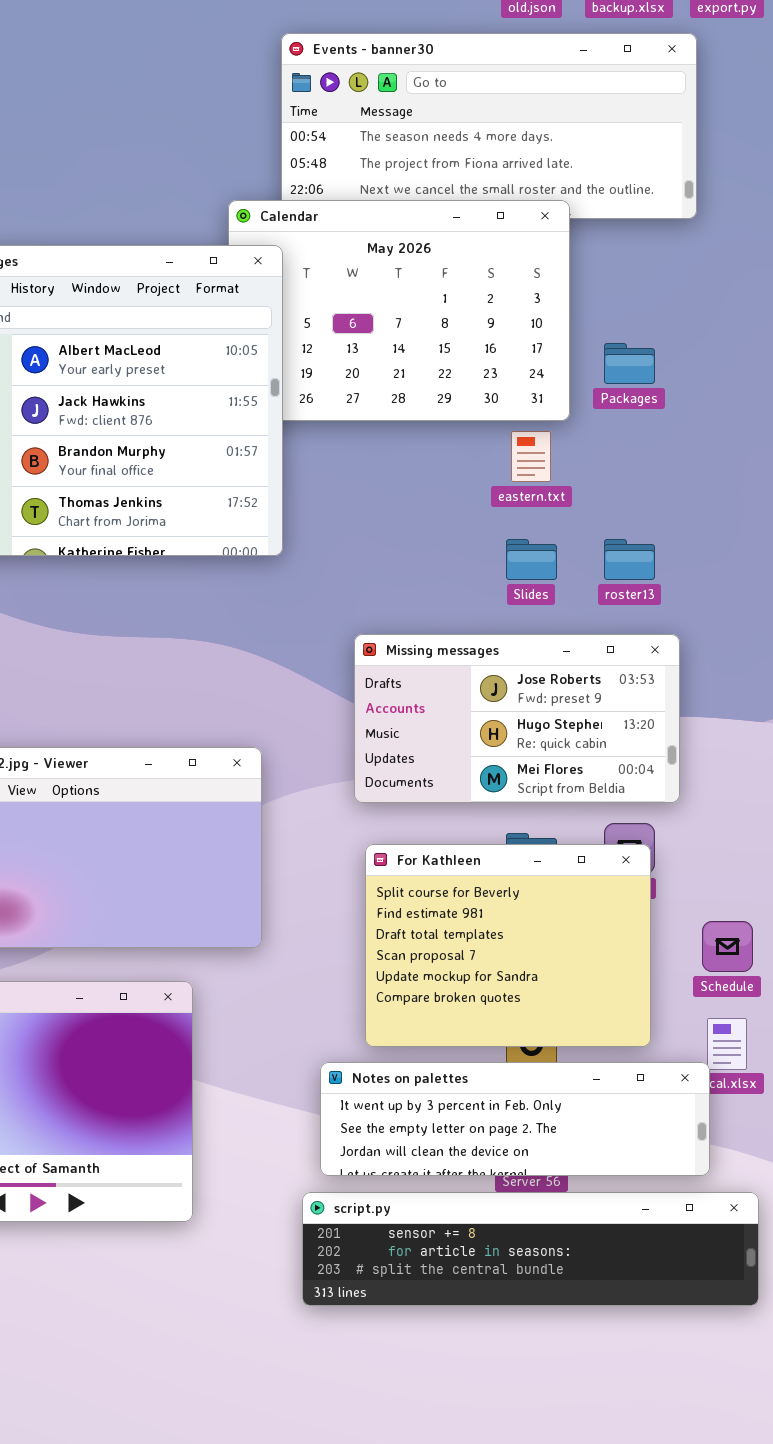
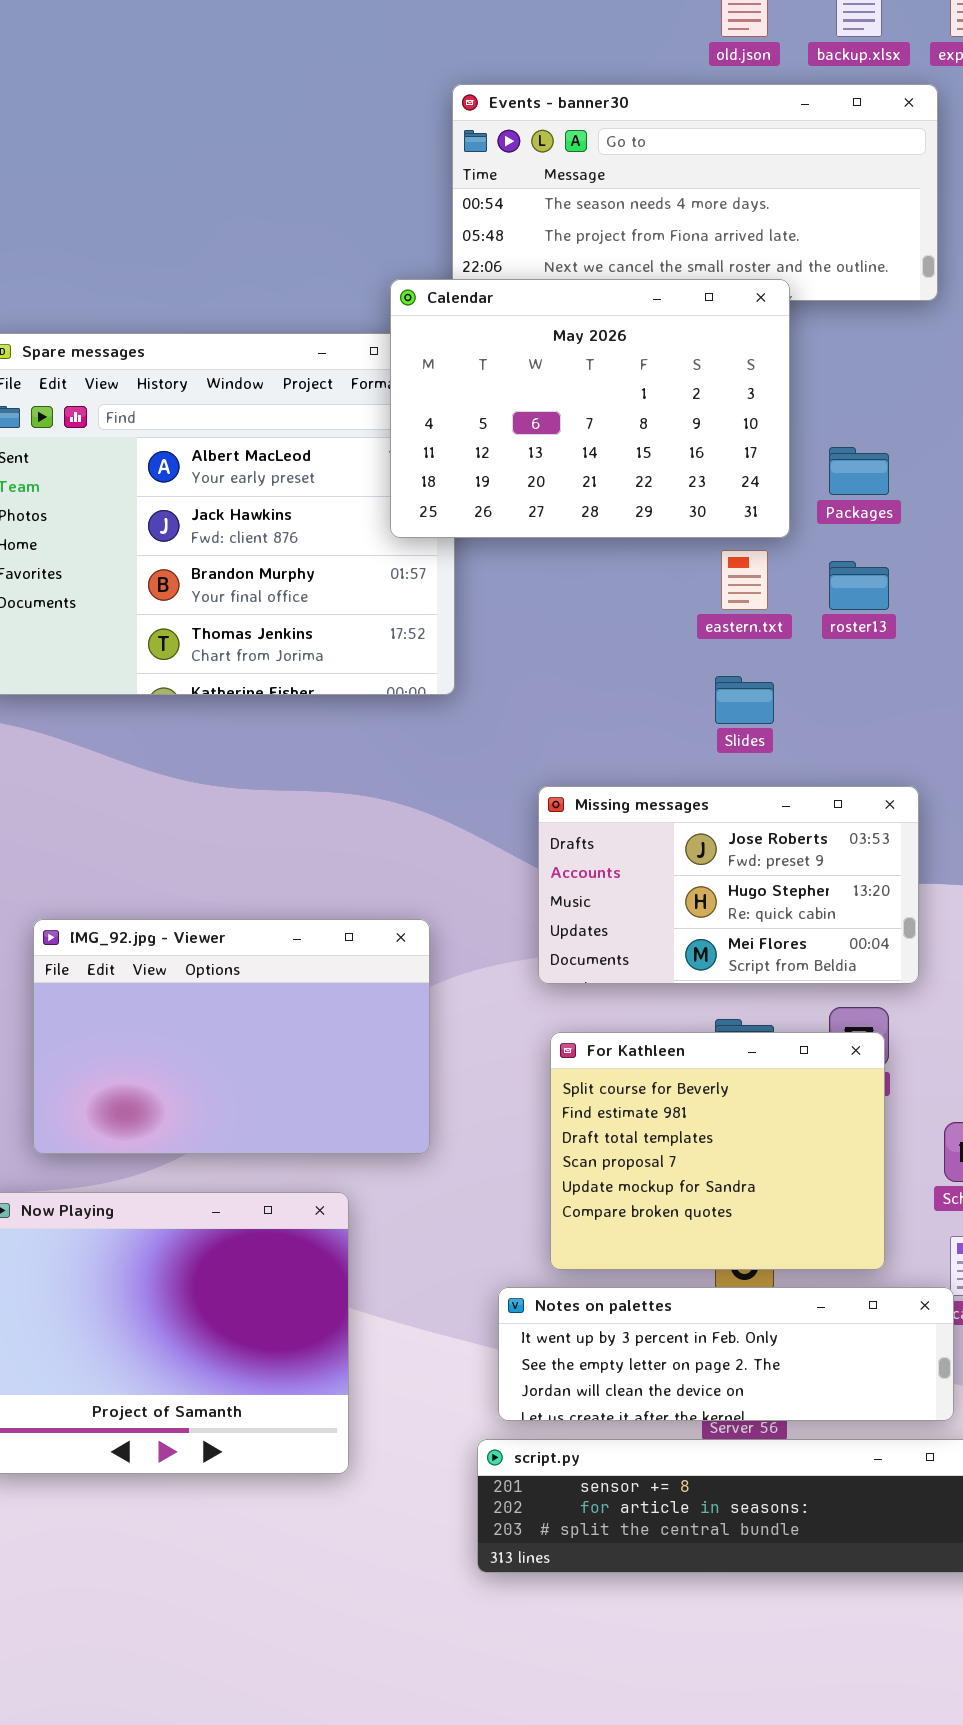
Calendar: [228,200,570,421] -> [390,279,790,538], raised
roster13: [604,539,655,580] -> [829,561,889,610], moved

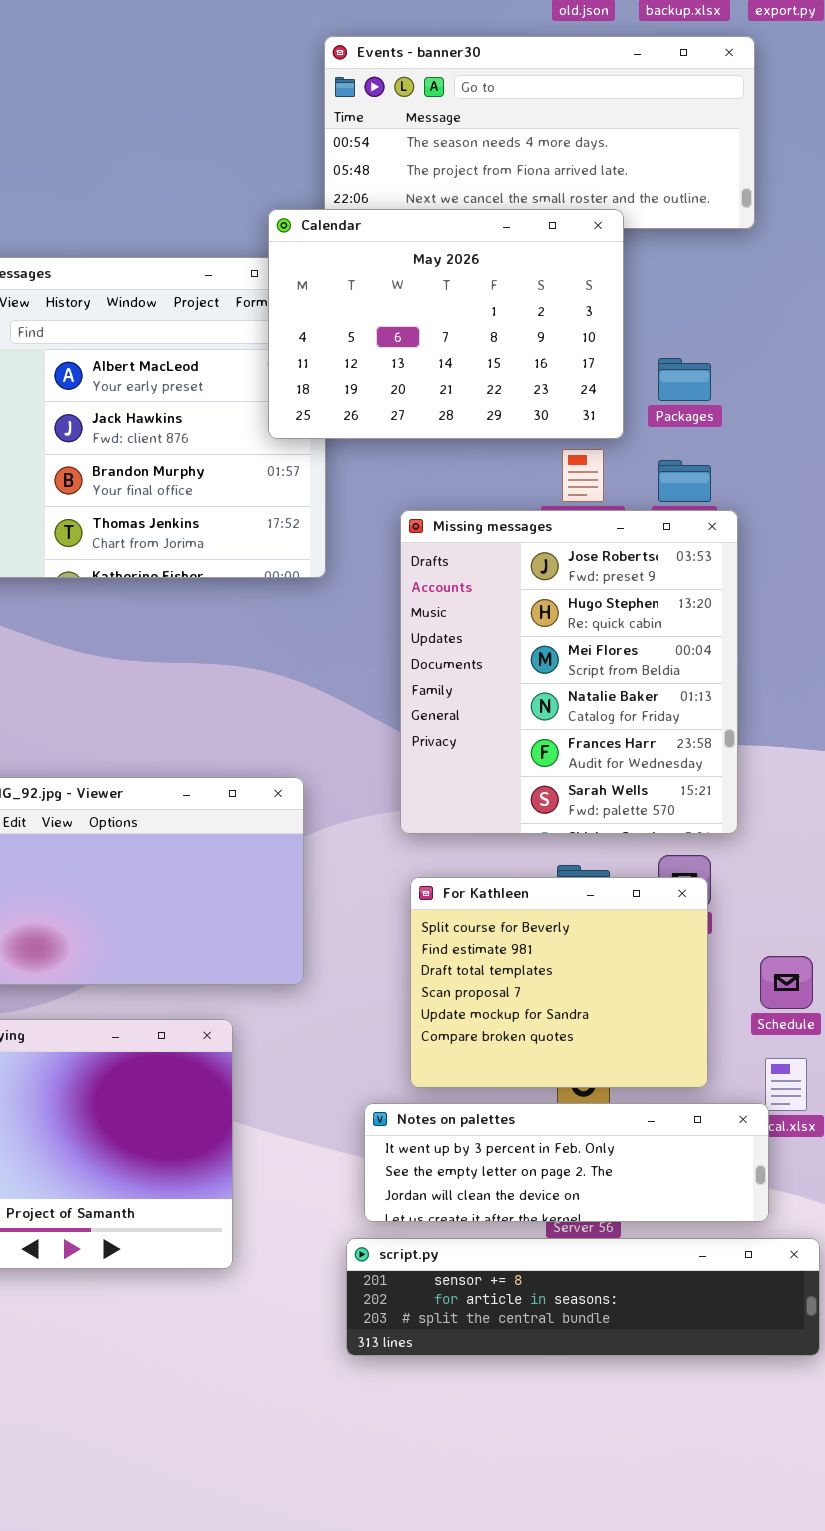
Missing messages: [538,786,919,984] -> [400,510,738,834], resized

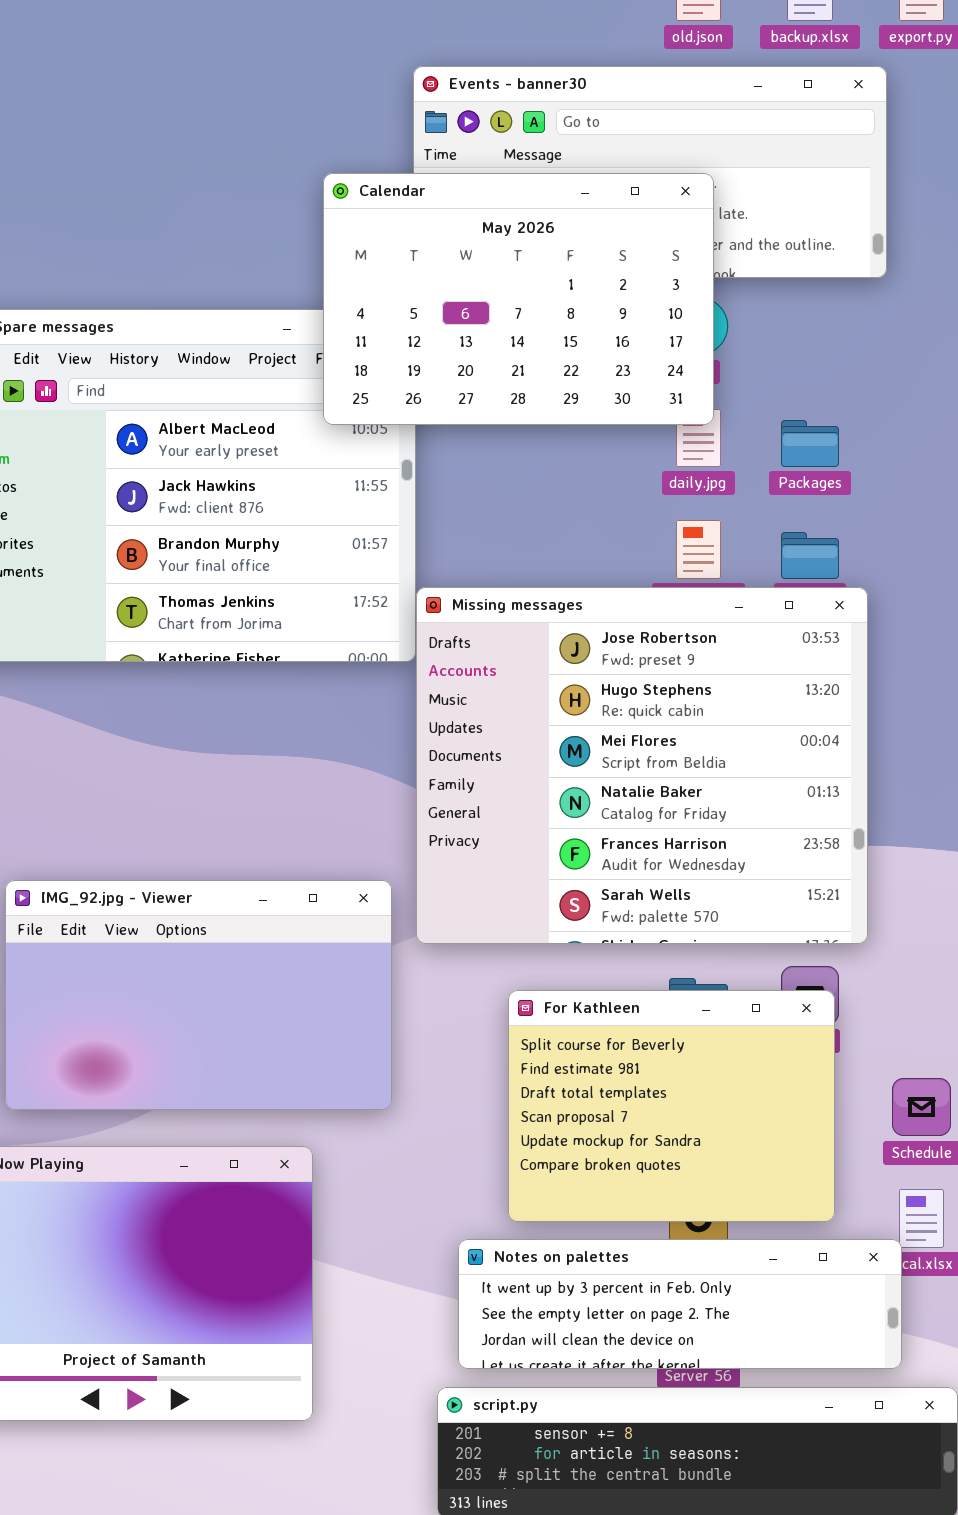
Calendar: [268,209,624,439] -> [323,173,714,425], moved
Missing messages: [400,510,738,834] -> [416,587,868,944], resized

